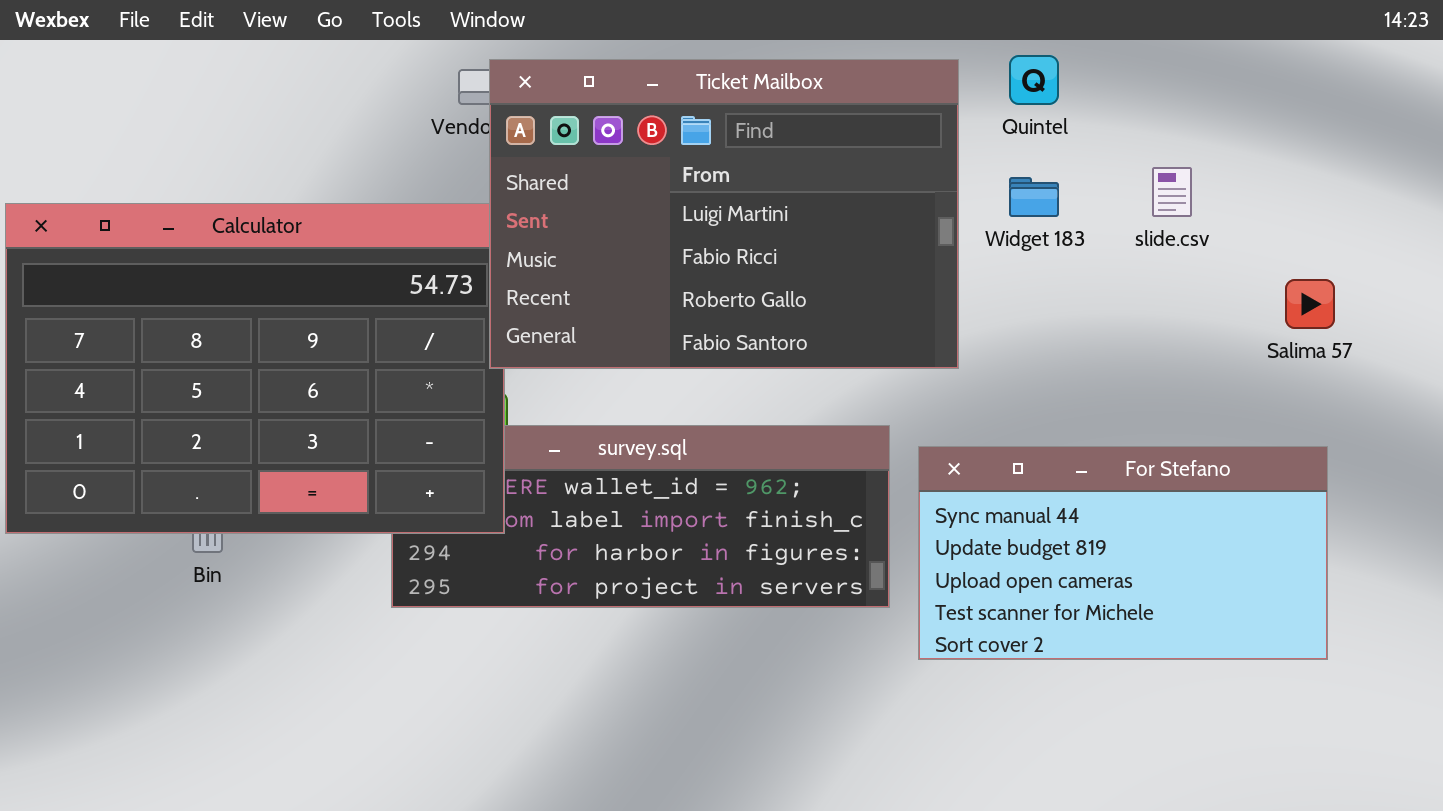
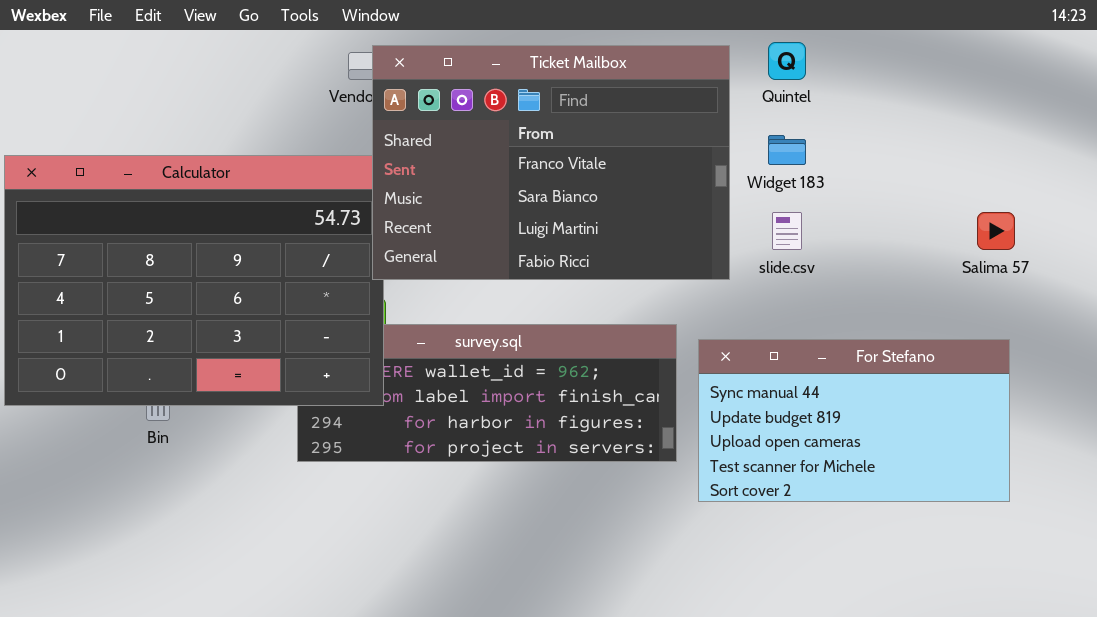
Ticket Mailbox: [489,59,959,369] -> [372,45,730,280], scrolled up 2 rows
slide.csv: [1152,167,1192,217] -> [772,212,802,250], moved

